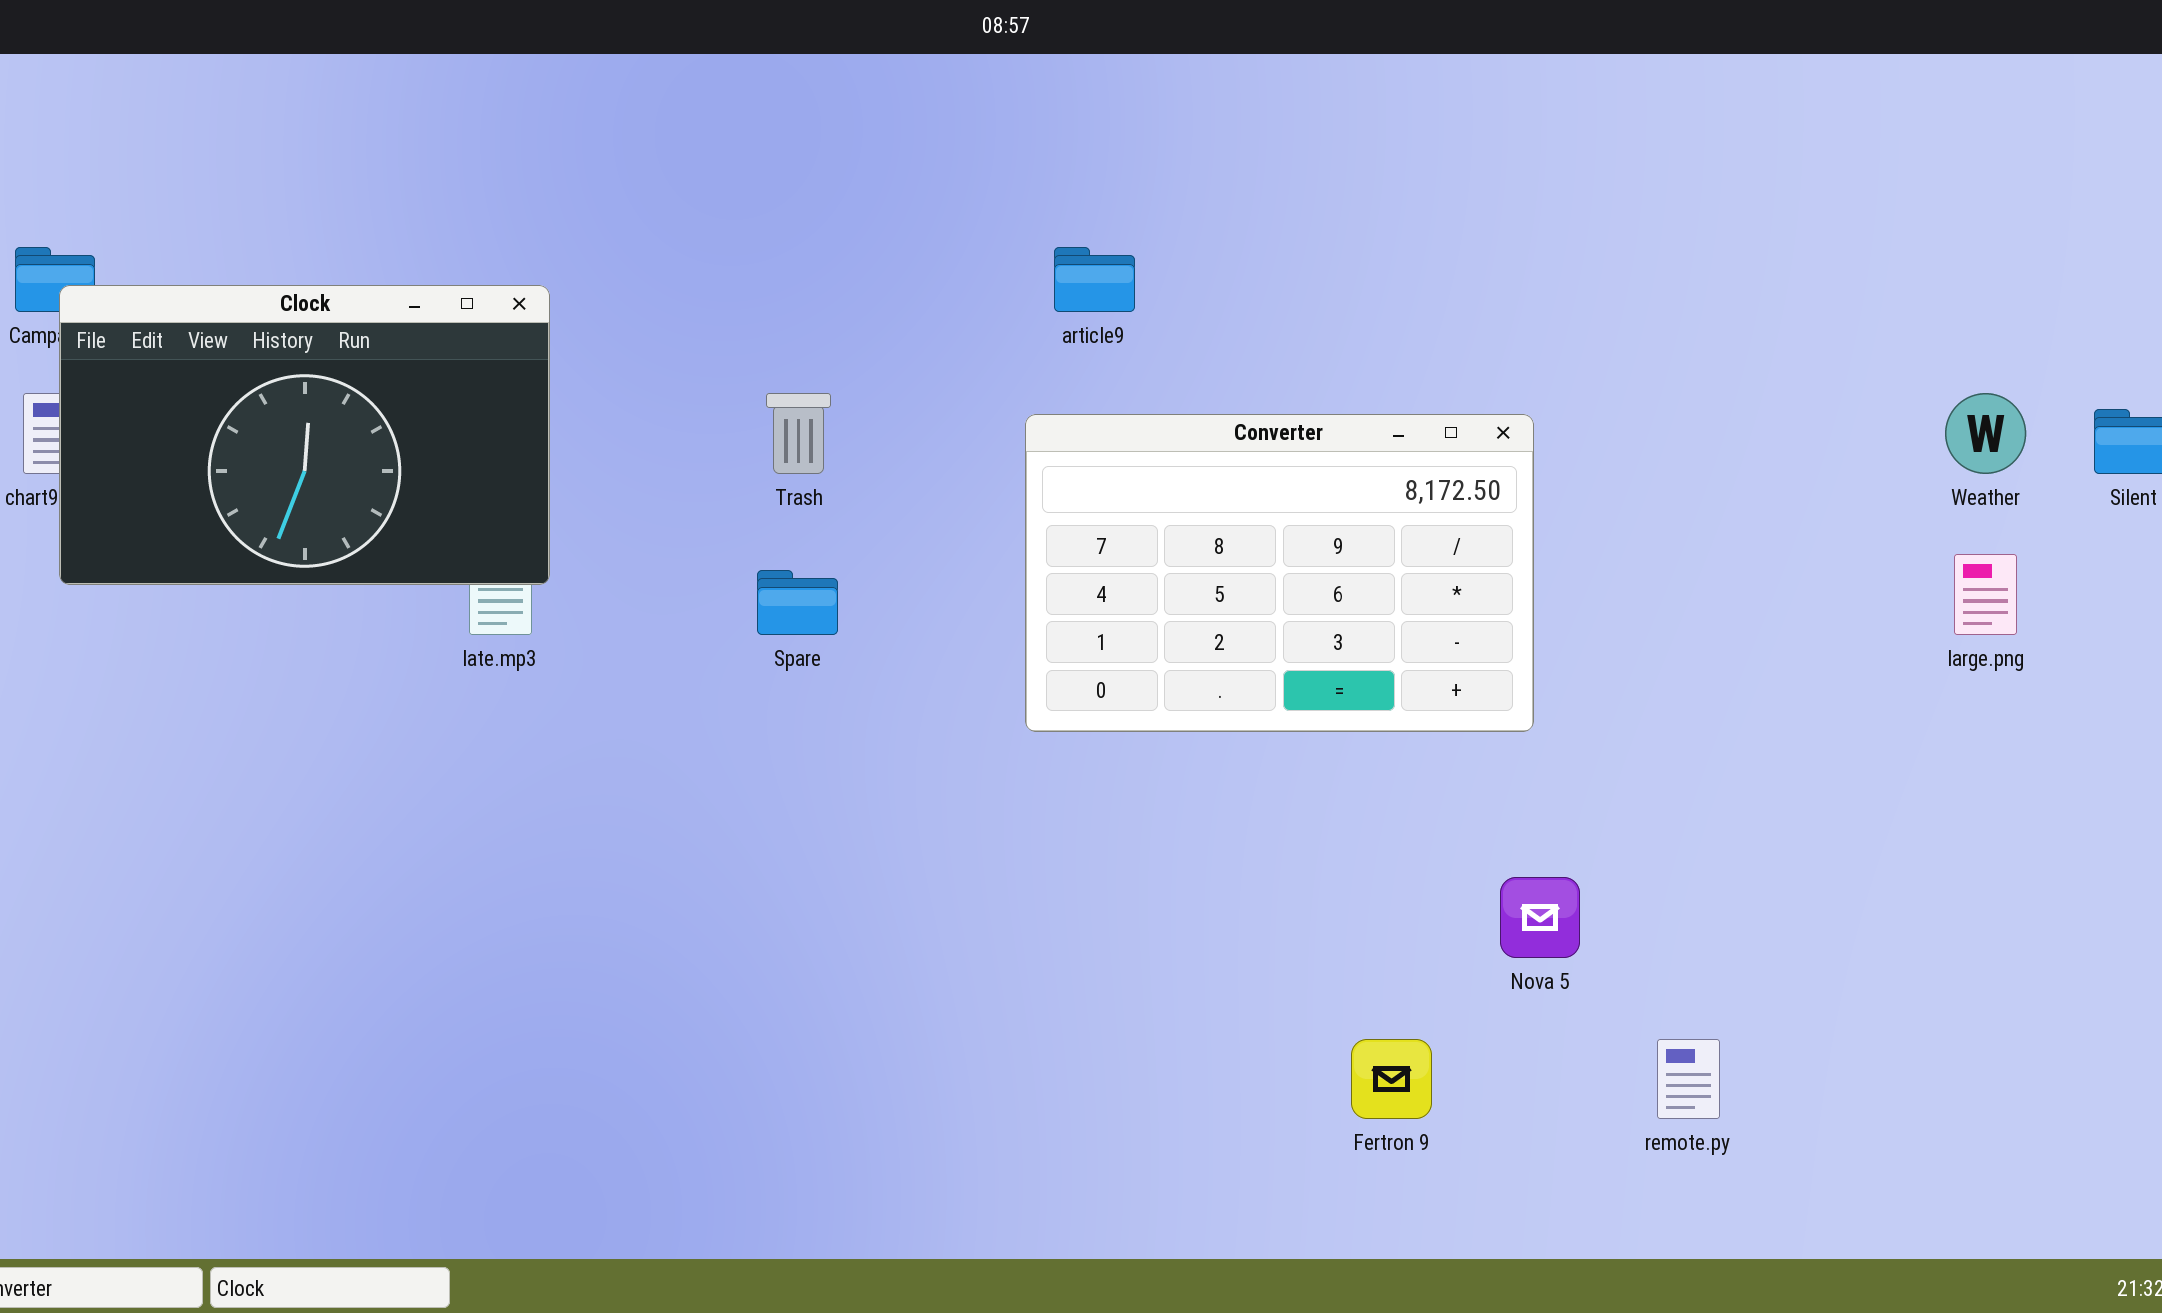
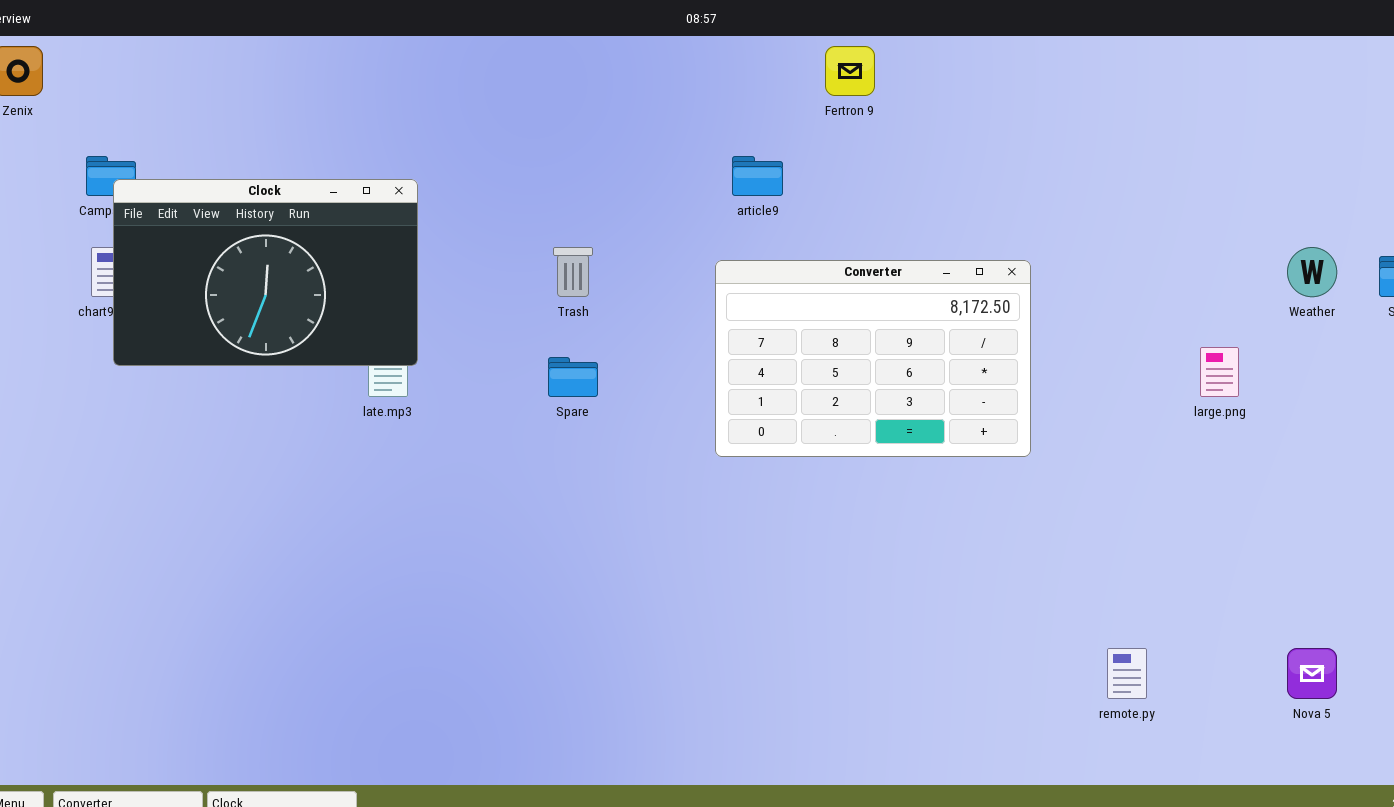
large.png: [1954,554,2017,635] -> [1200,347,1239,397], moved
Nova 5: [1500,877,1580,958] -> [1287,648,1337,699], moved
Fertron 9: [1351,1039,1432,1119] -> [825,46,875,96], moved

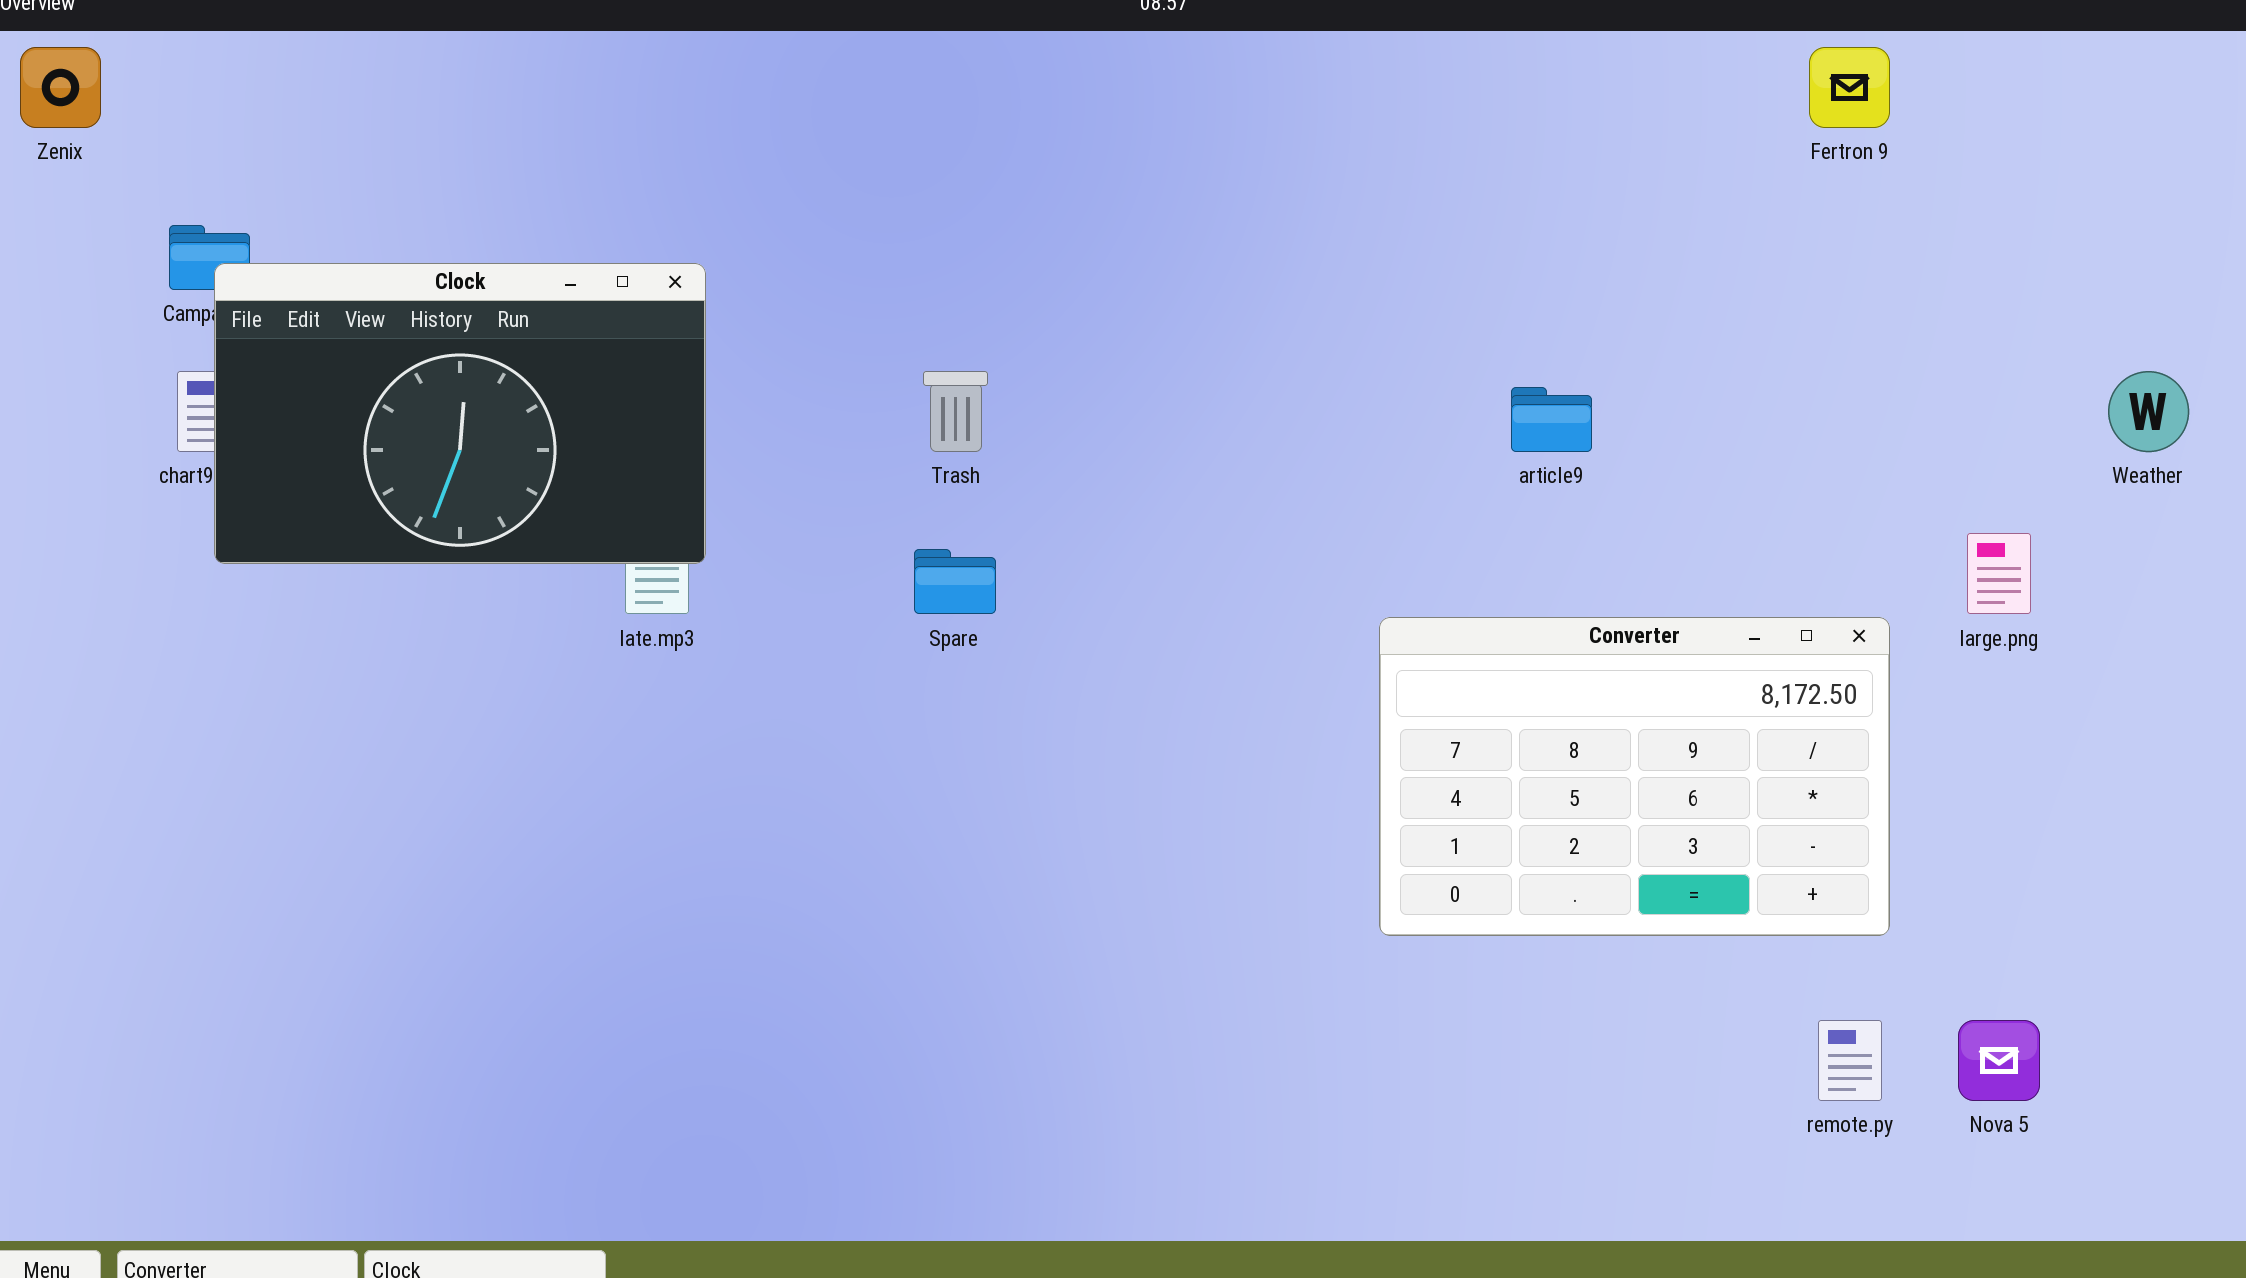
Fertron 9: [825,46,875,96] -> [1809,47,1890,128], moved
article9: [732,156,783,196] -> [1511,387,1592,452], moved
Converter: [715,260,1031,457] -> [1379,617,1890,936], moved
Nova 5: [1287,648,1337,699] -> [1958,1020,2040,1101], moved

